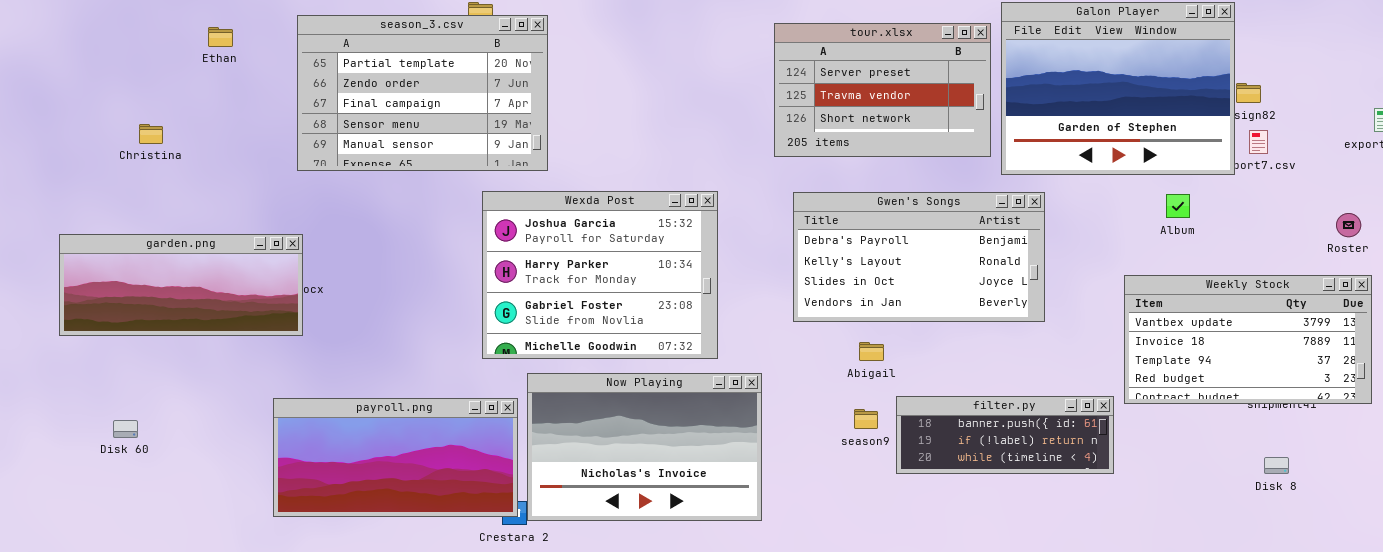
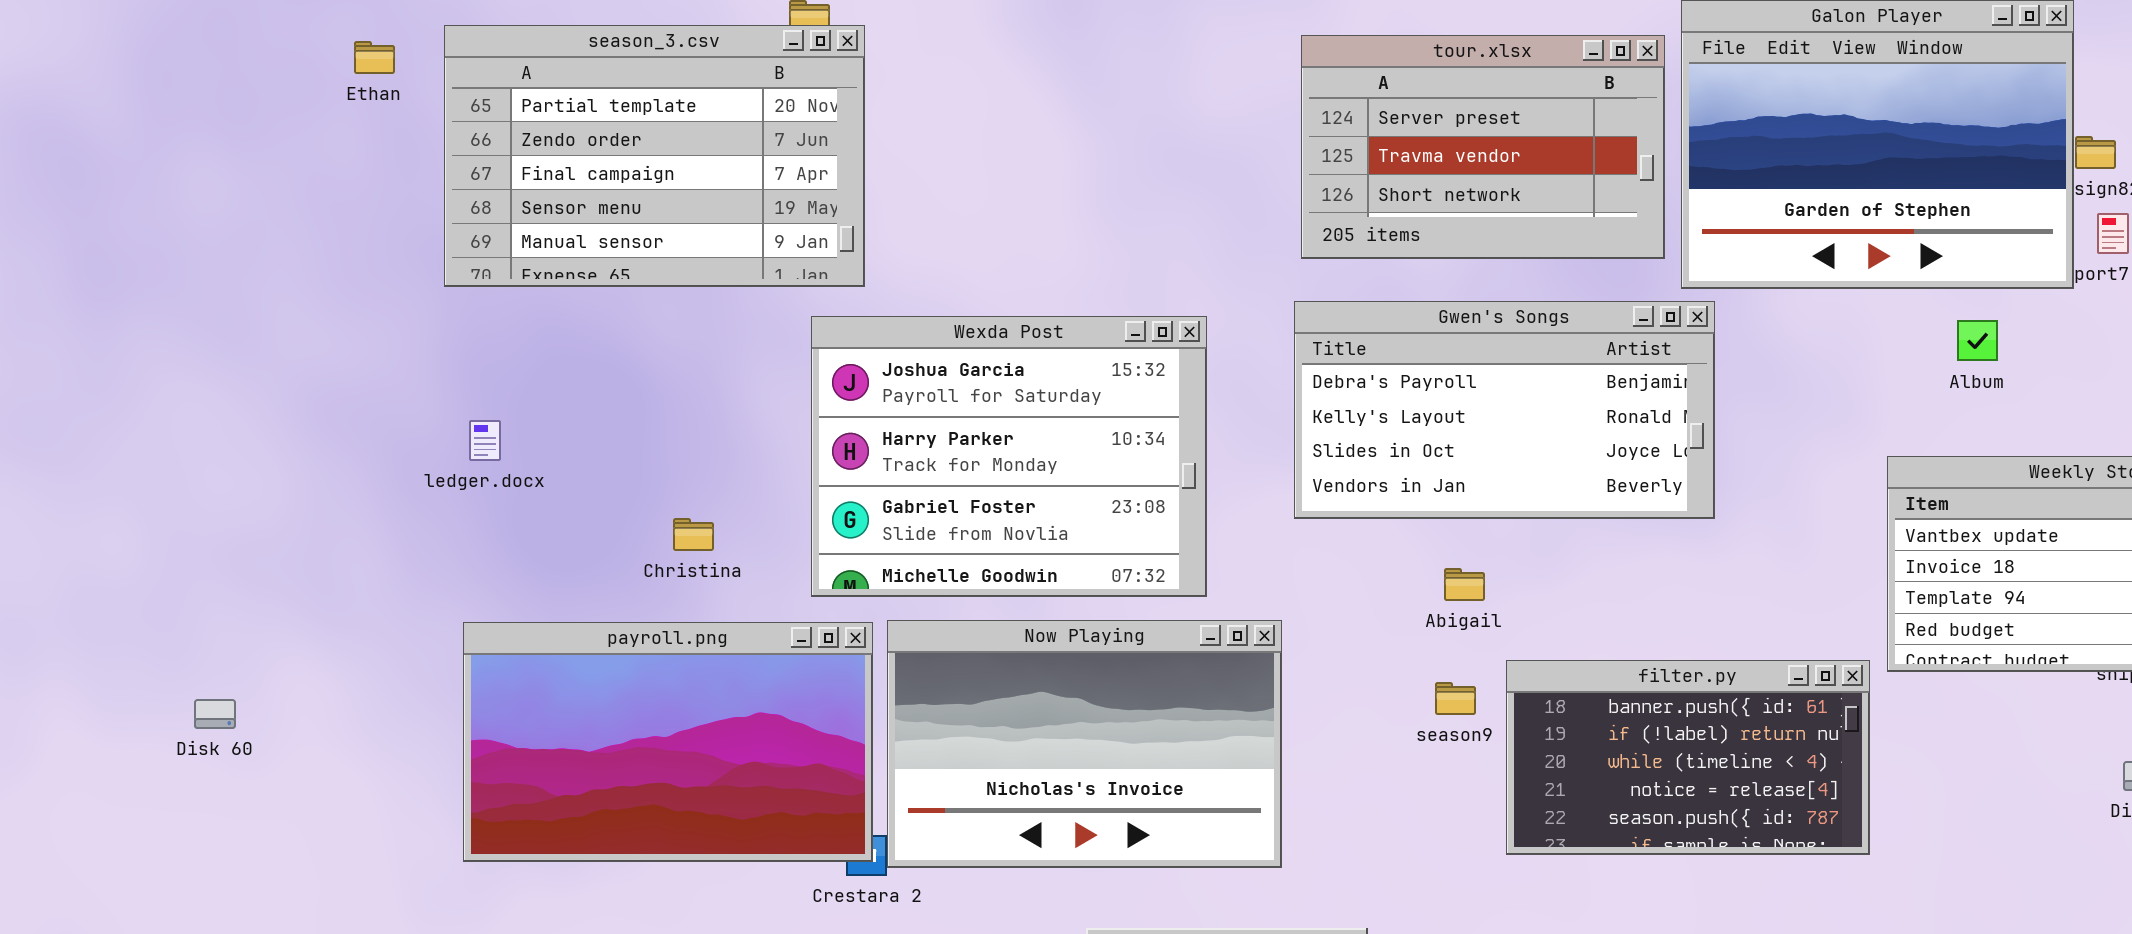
season_3.csv: [297,15,548,171] -> [444,25,865,287], moved
Christina: [139,124,163,144] -> [673,518,714,551], moved
Gwen's Songs: [793,192,1045,322] -> [1294,301,1715,519], moved
garden.png: [59,234,303,336] -> none, closed
filter.py: [896,396,1114,474] -> [1506,660,1870,855], resized
payroll.png: [273,398,518,517] -> [463,622,873,862], resized

